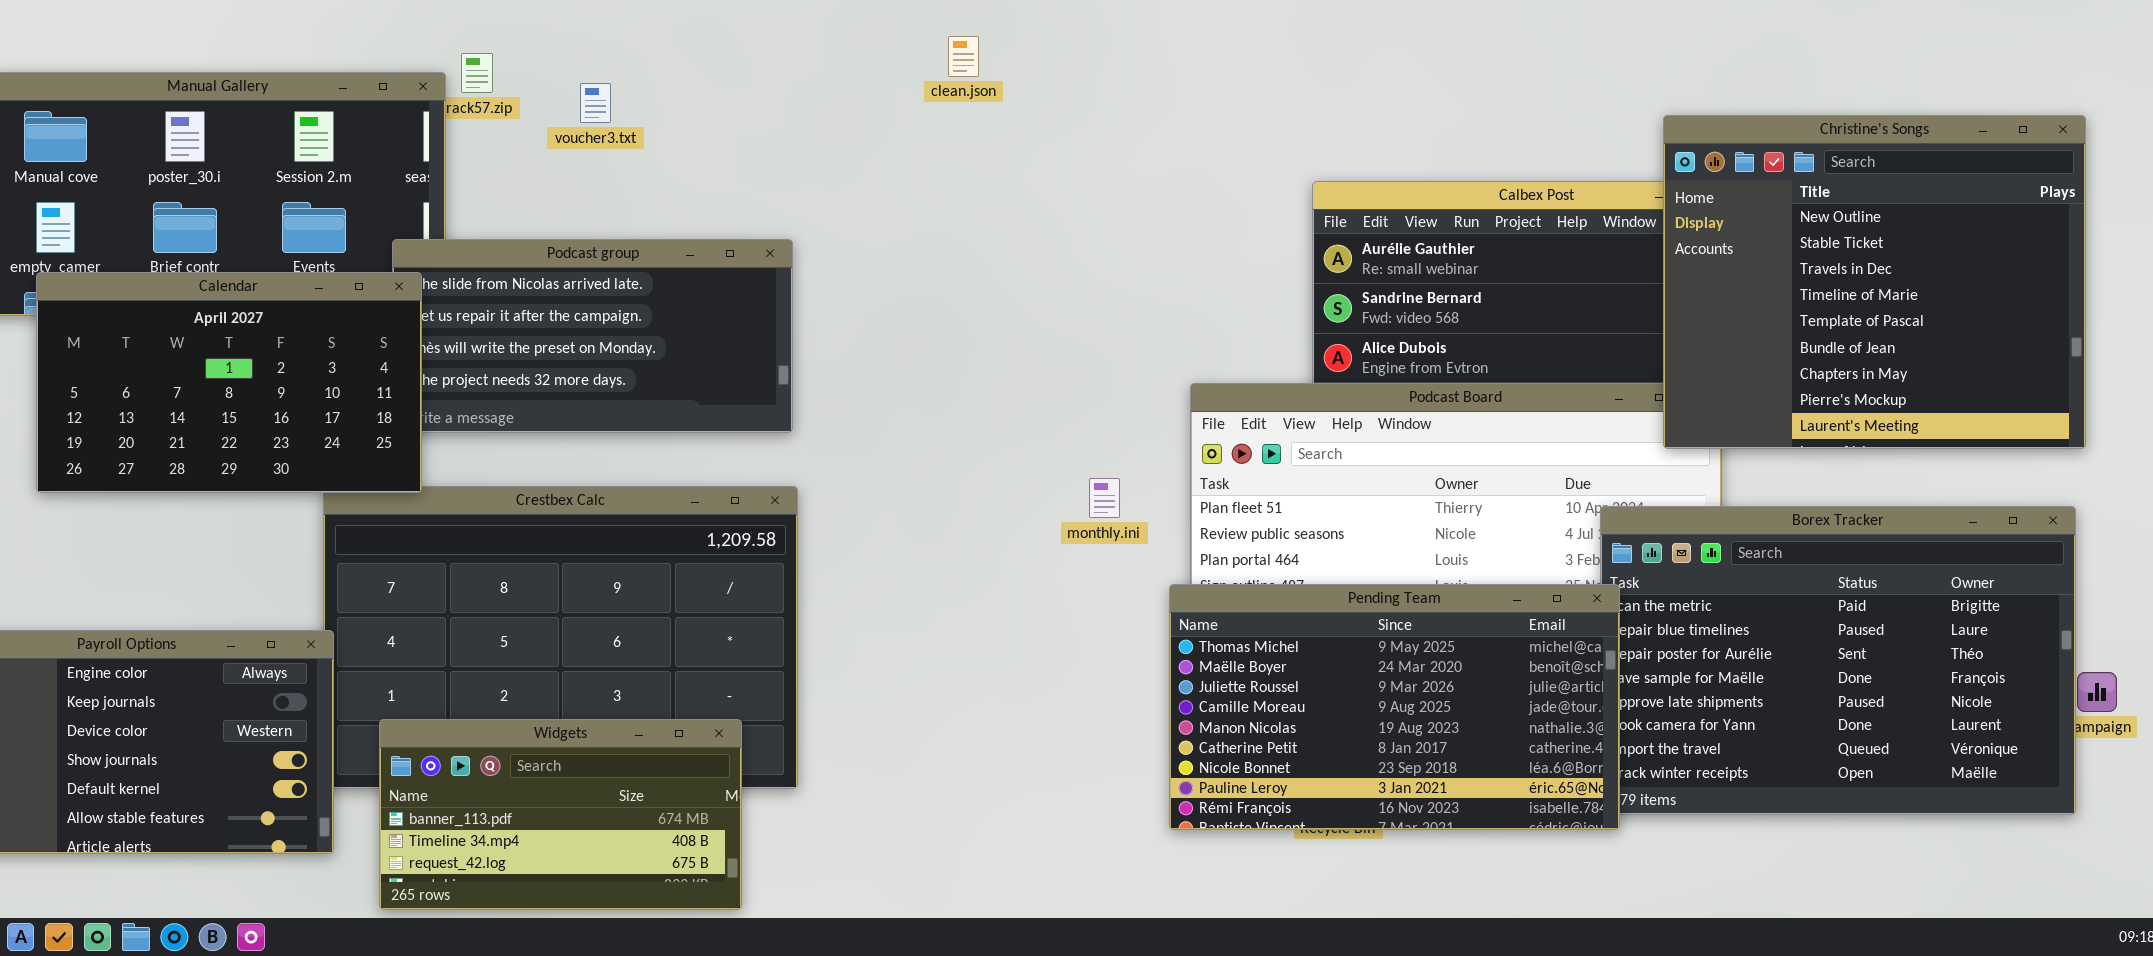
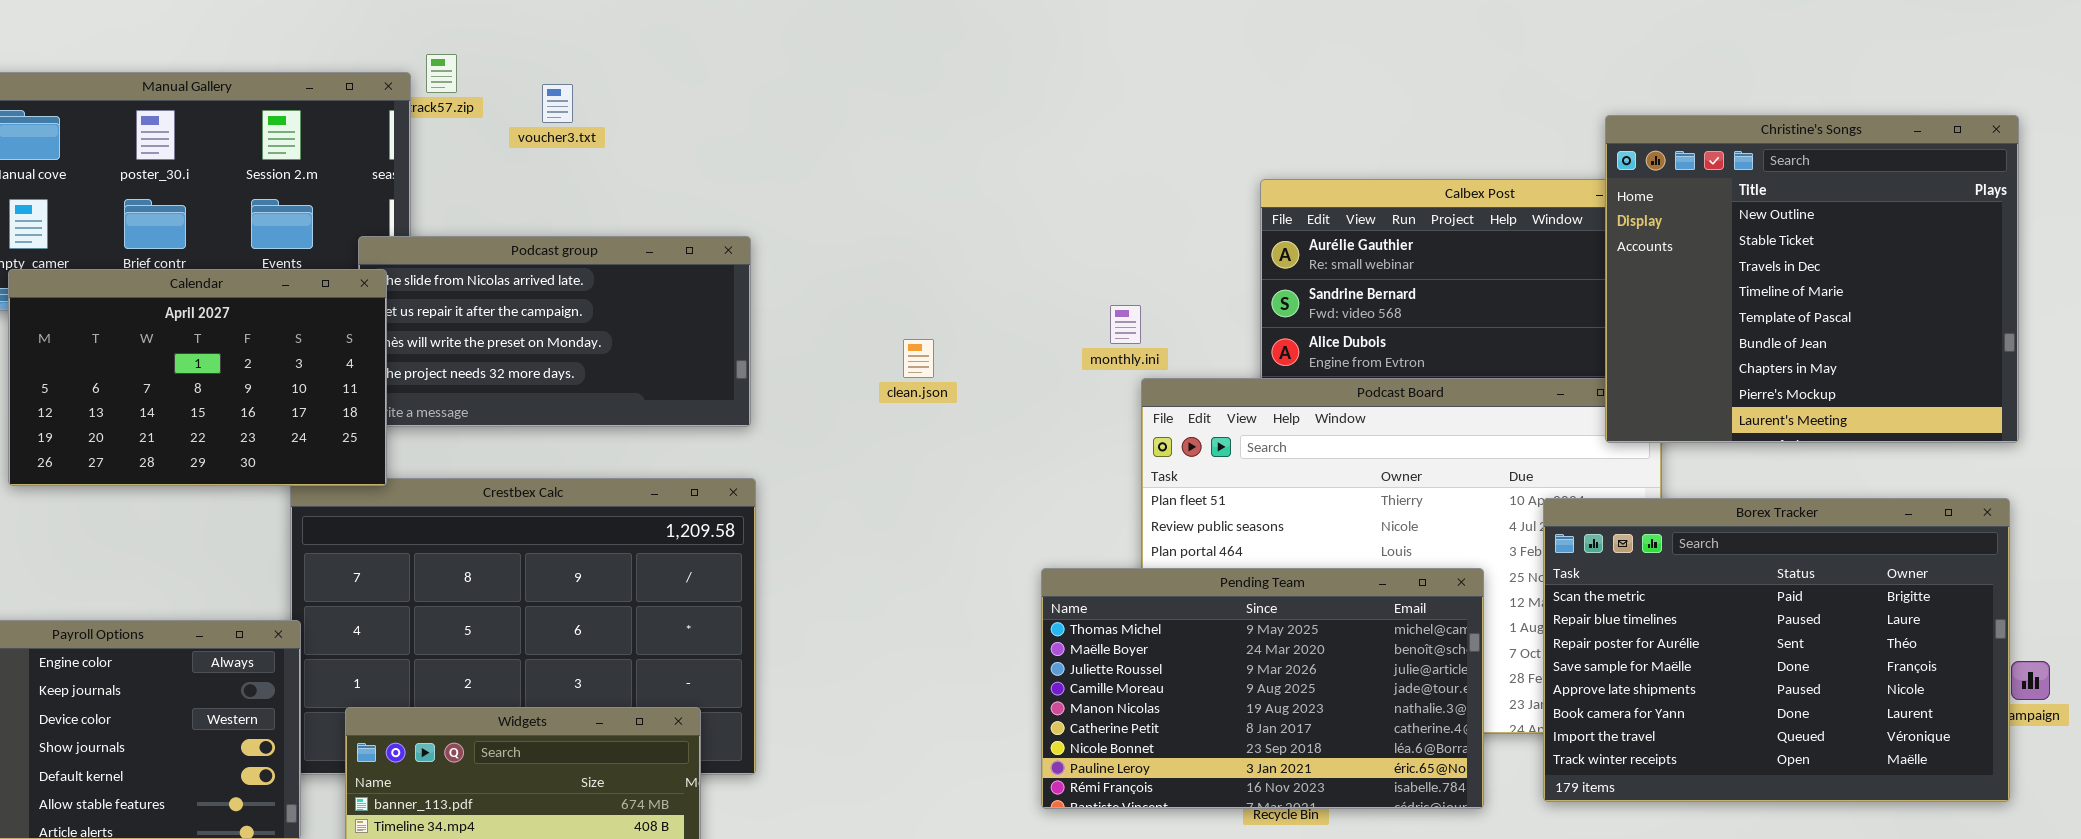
clean.json: [948,36,979,77] -> [903,339,934,378], moved
monthly.ini: [1089,478,1120,518] -> [1110,305,1141,344], moved
Pending Team: [1169,584,1620,830] -> [1041,568,1484,809], moved

